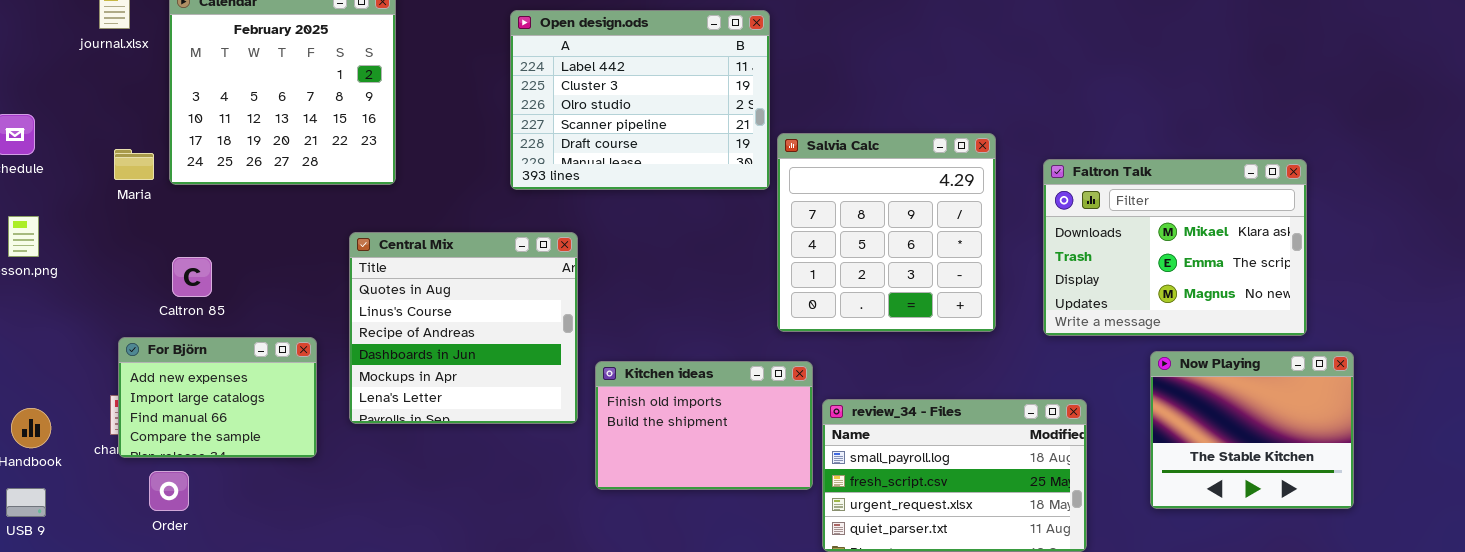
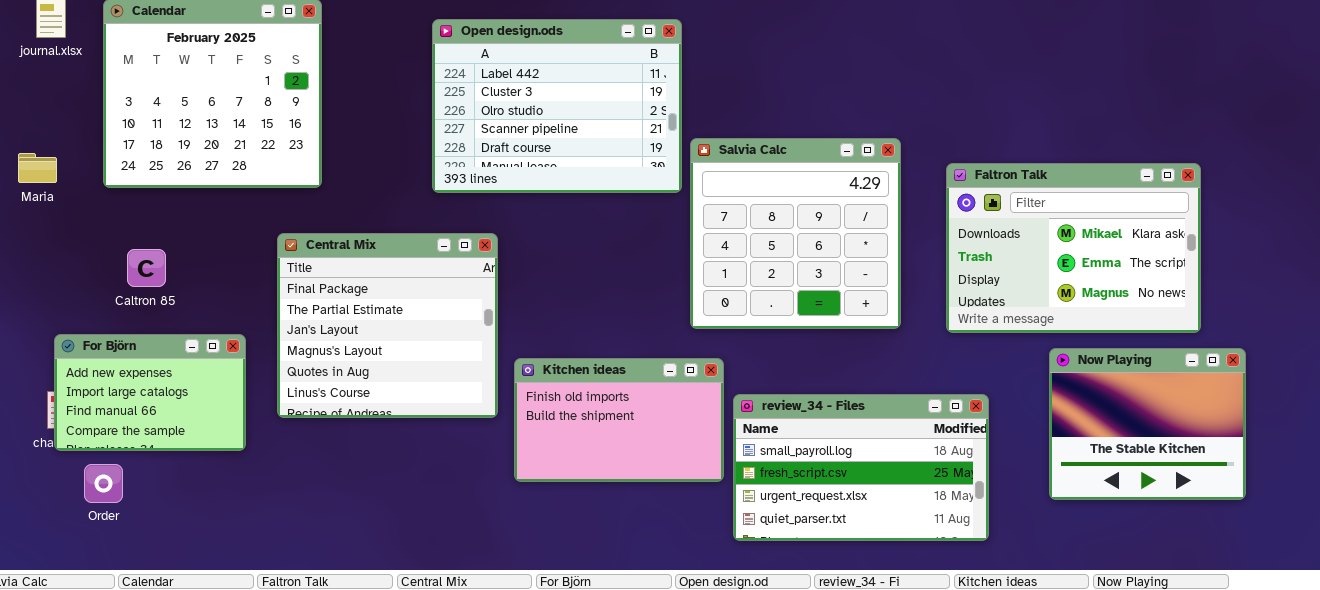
Maria: [114,149,154,180] -> [18,153,57,183], moved
Central Mix: [349,232,578,424] -> [277,233,498,418], scrolled up 4 rows
Caltron 85: [172,257,212,297] -> [127,249,166,287], moved

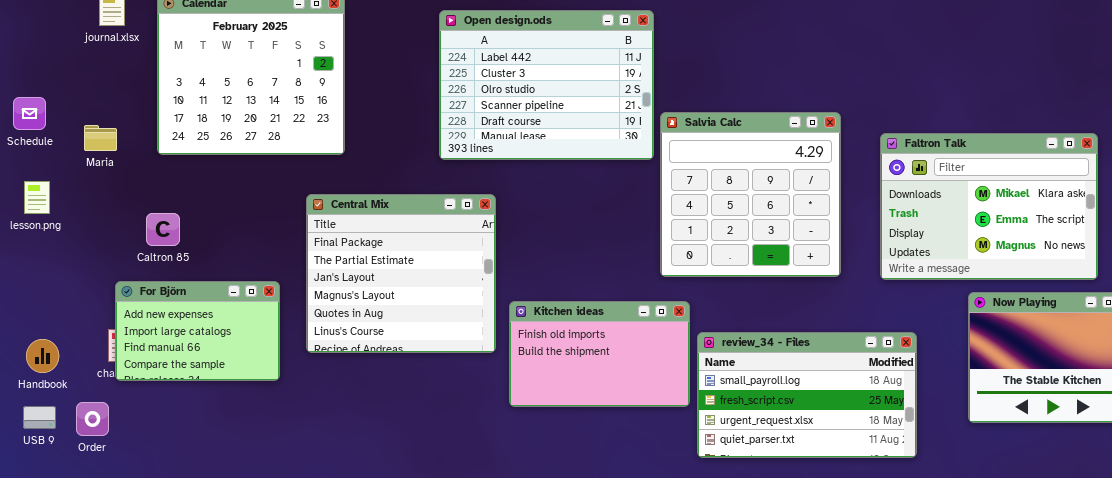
Caltron 85: [127,249,166,287] -> [146,213,180,246], moved
Order: [84,464,123,503] -> [76,402,109,436], moved

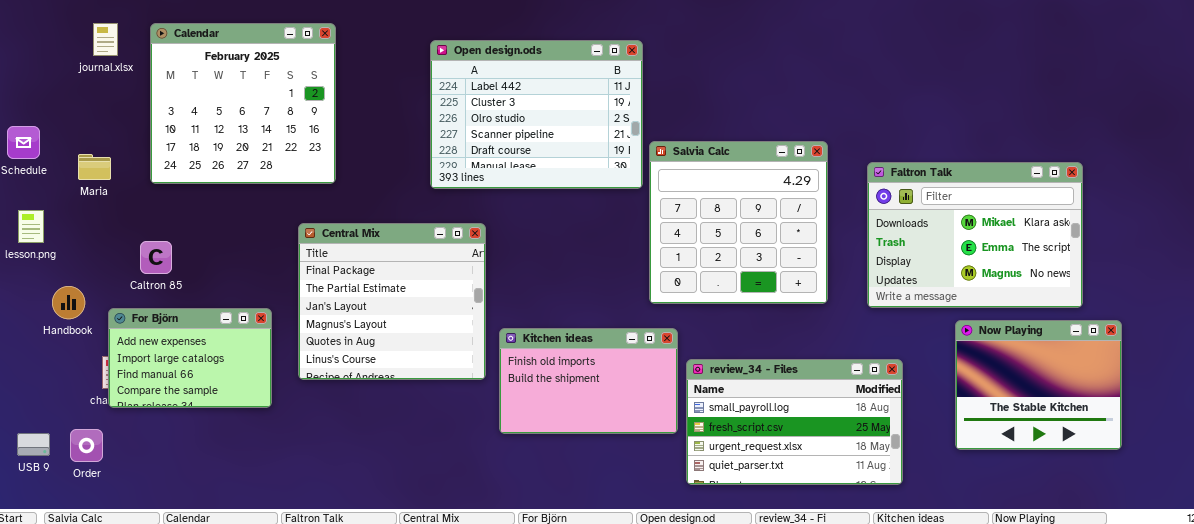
Handbook: [26,339,59,373] -> [52,286,85,319], moved

